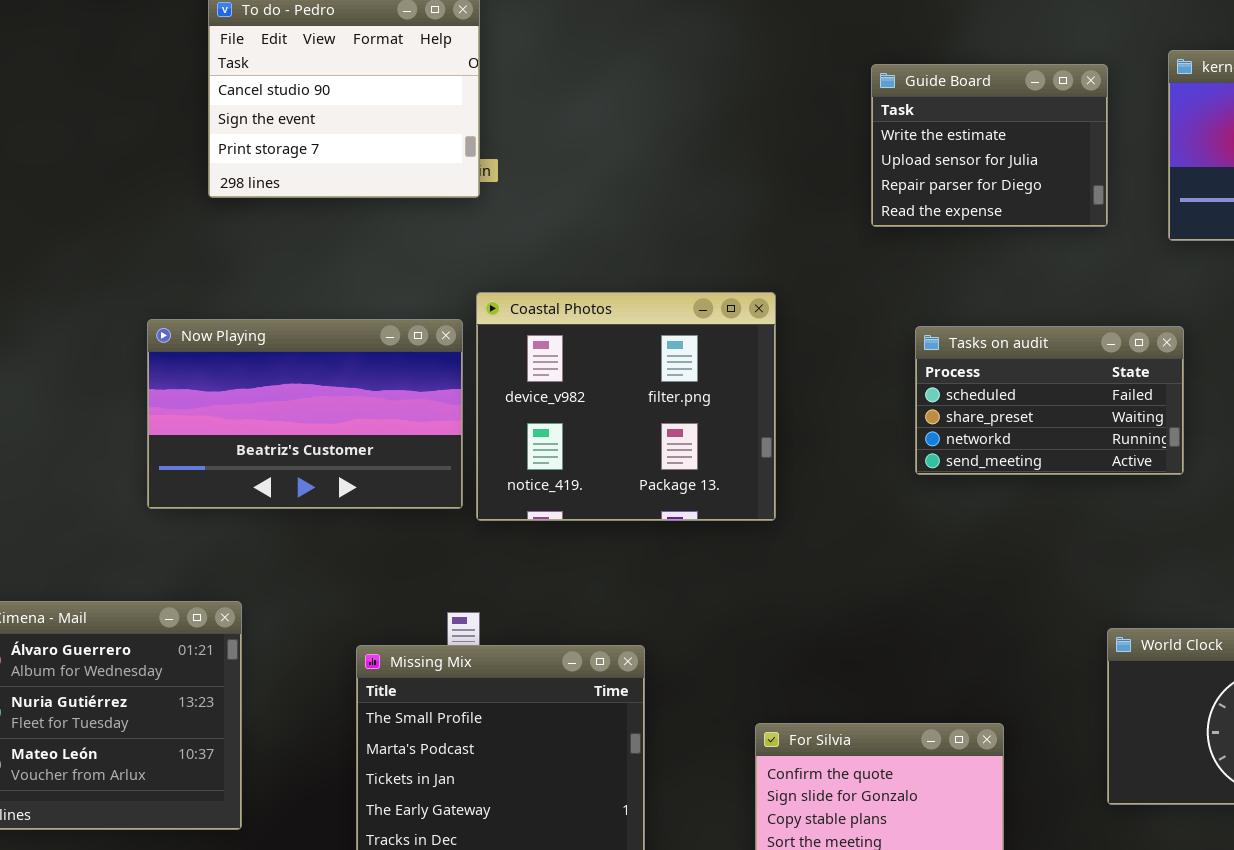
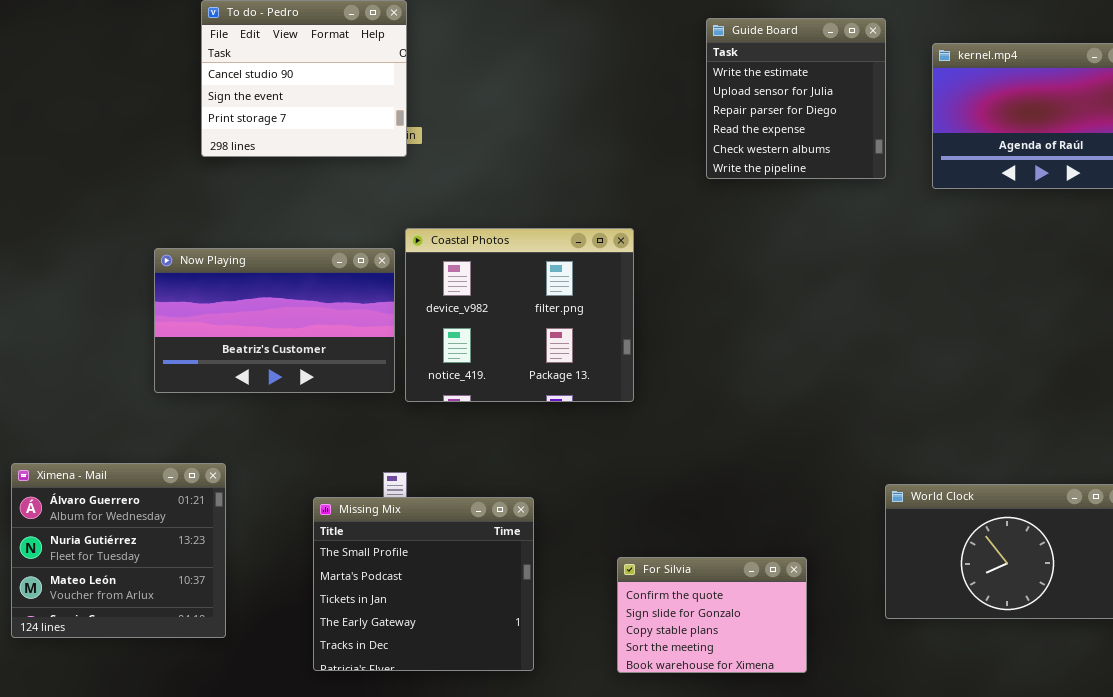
Guide Board: [871,64,1108,227] -> [706,18,886,179], resized
Tasks on audit: [915,326,1184,475] -> none, closed

